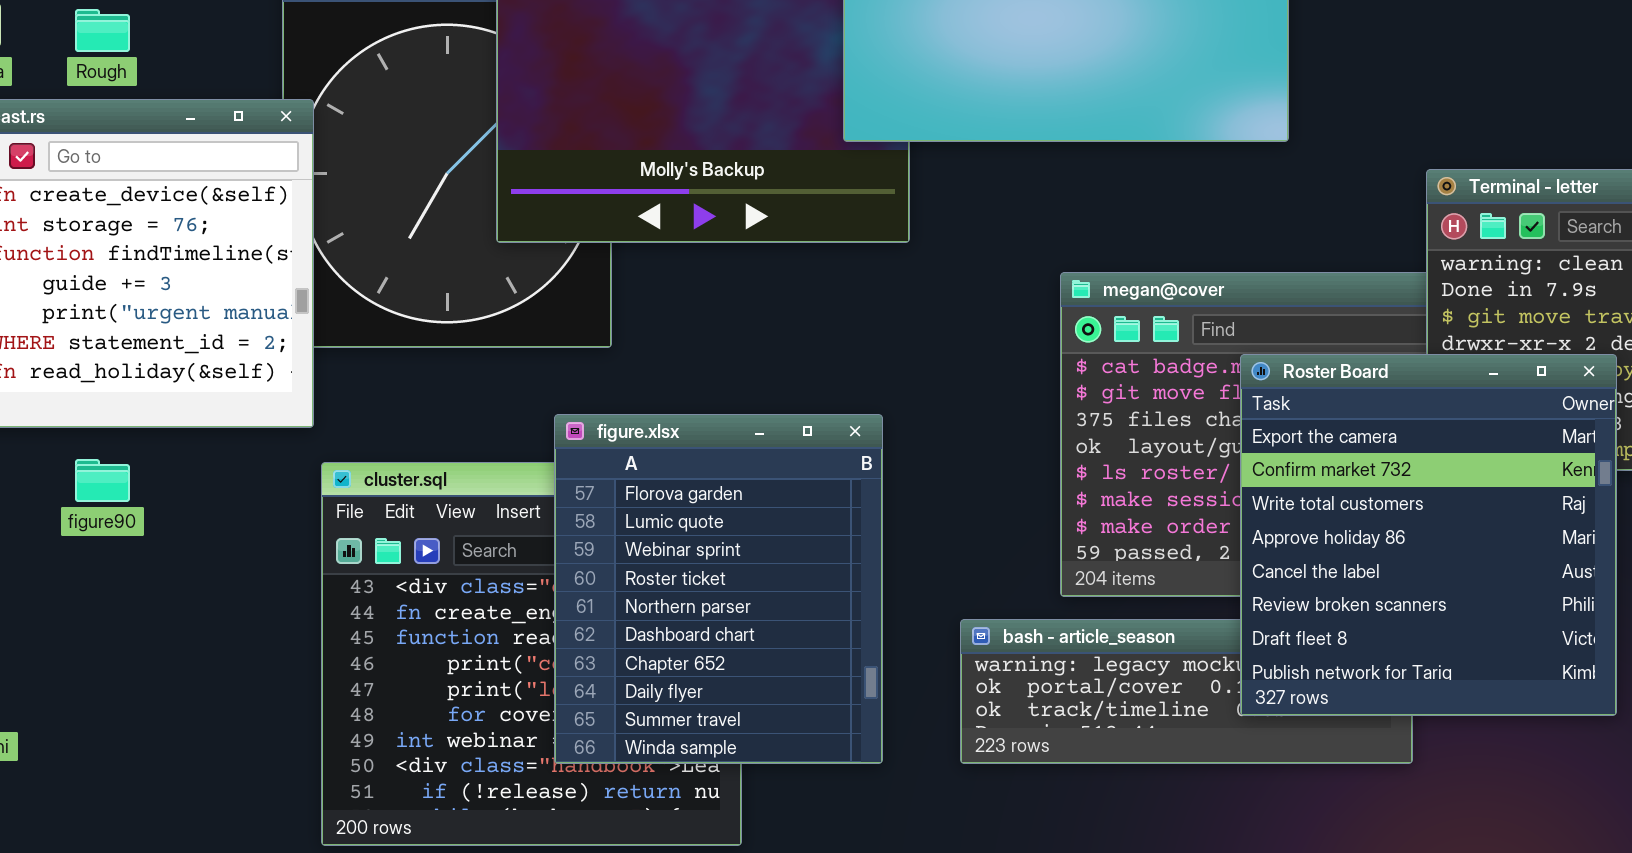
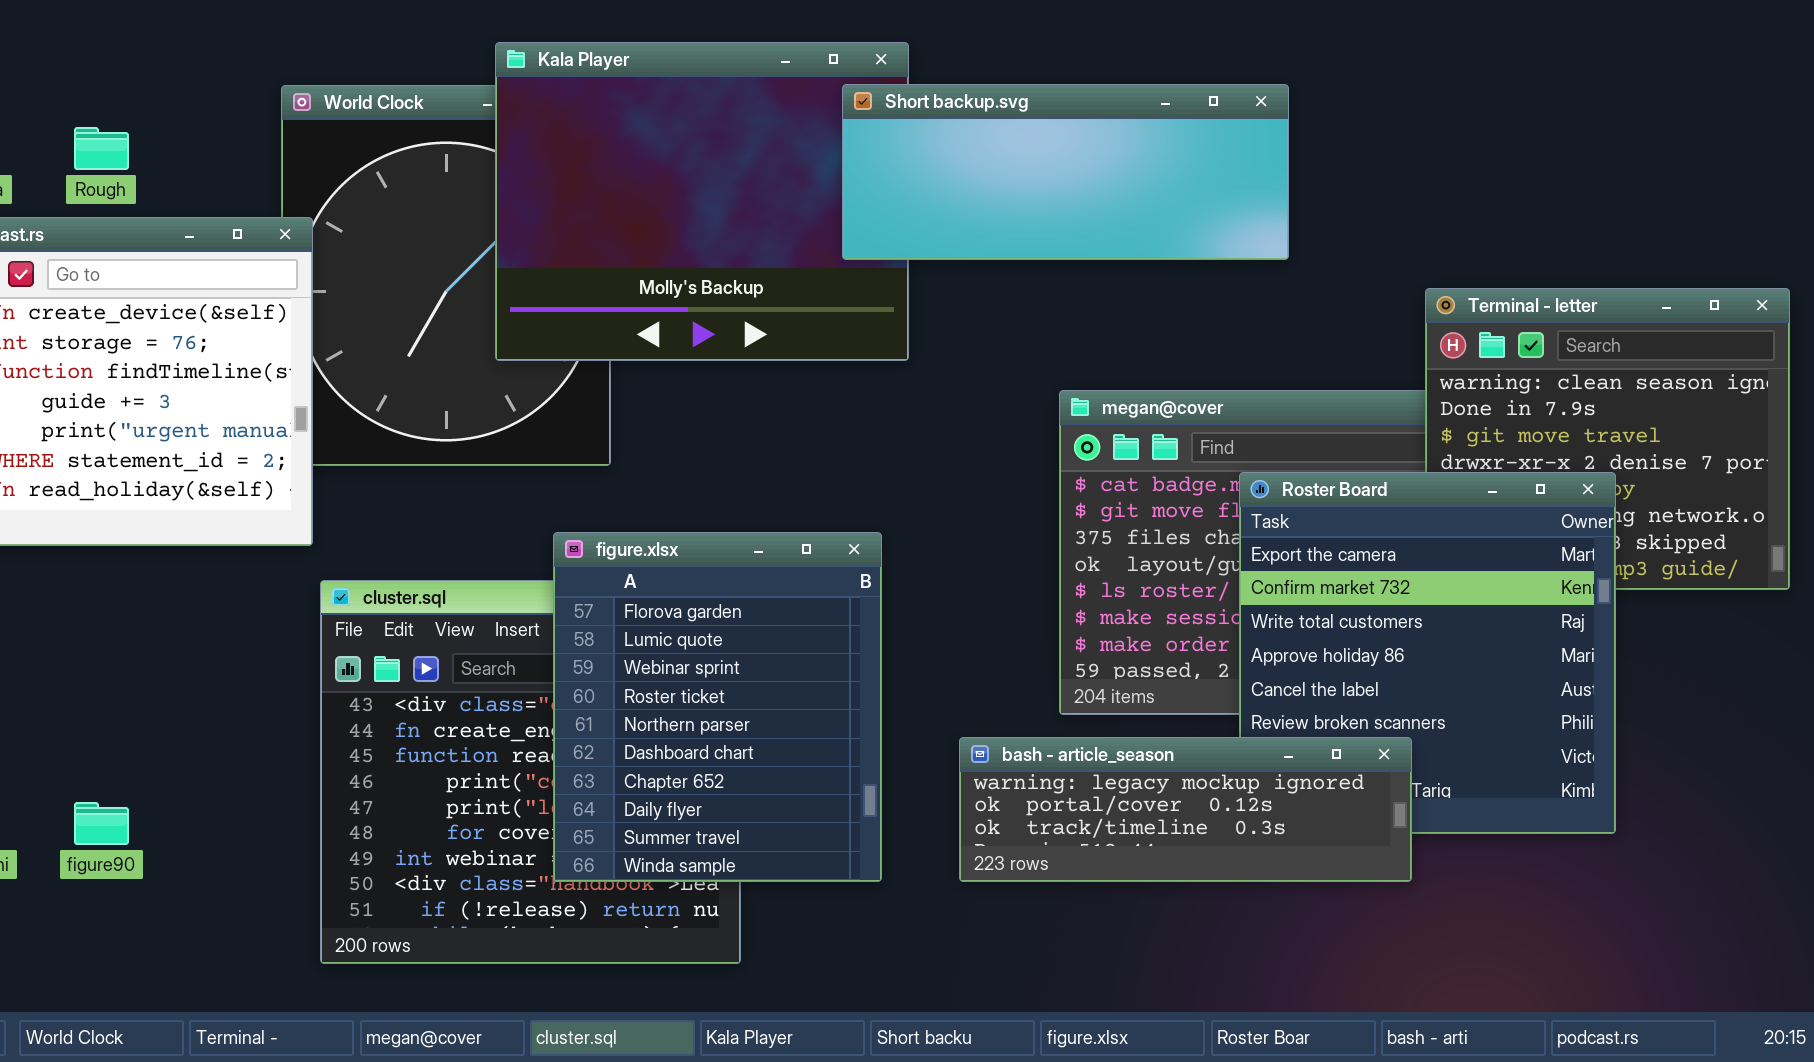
figure90: [75,459,130,502] -> [74,802,129,845], moved
bash - article_season: [960,619,1413,764] -> [959,737,1412,882], raised

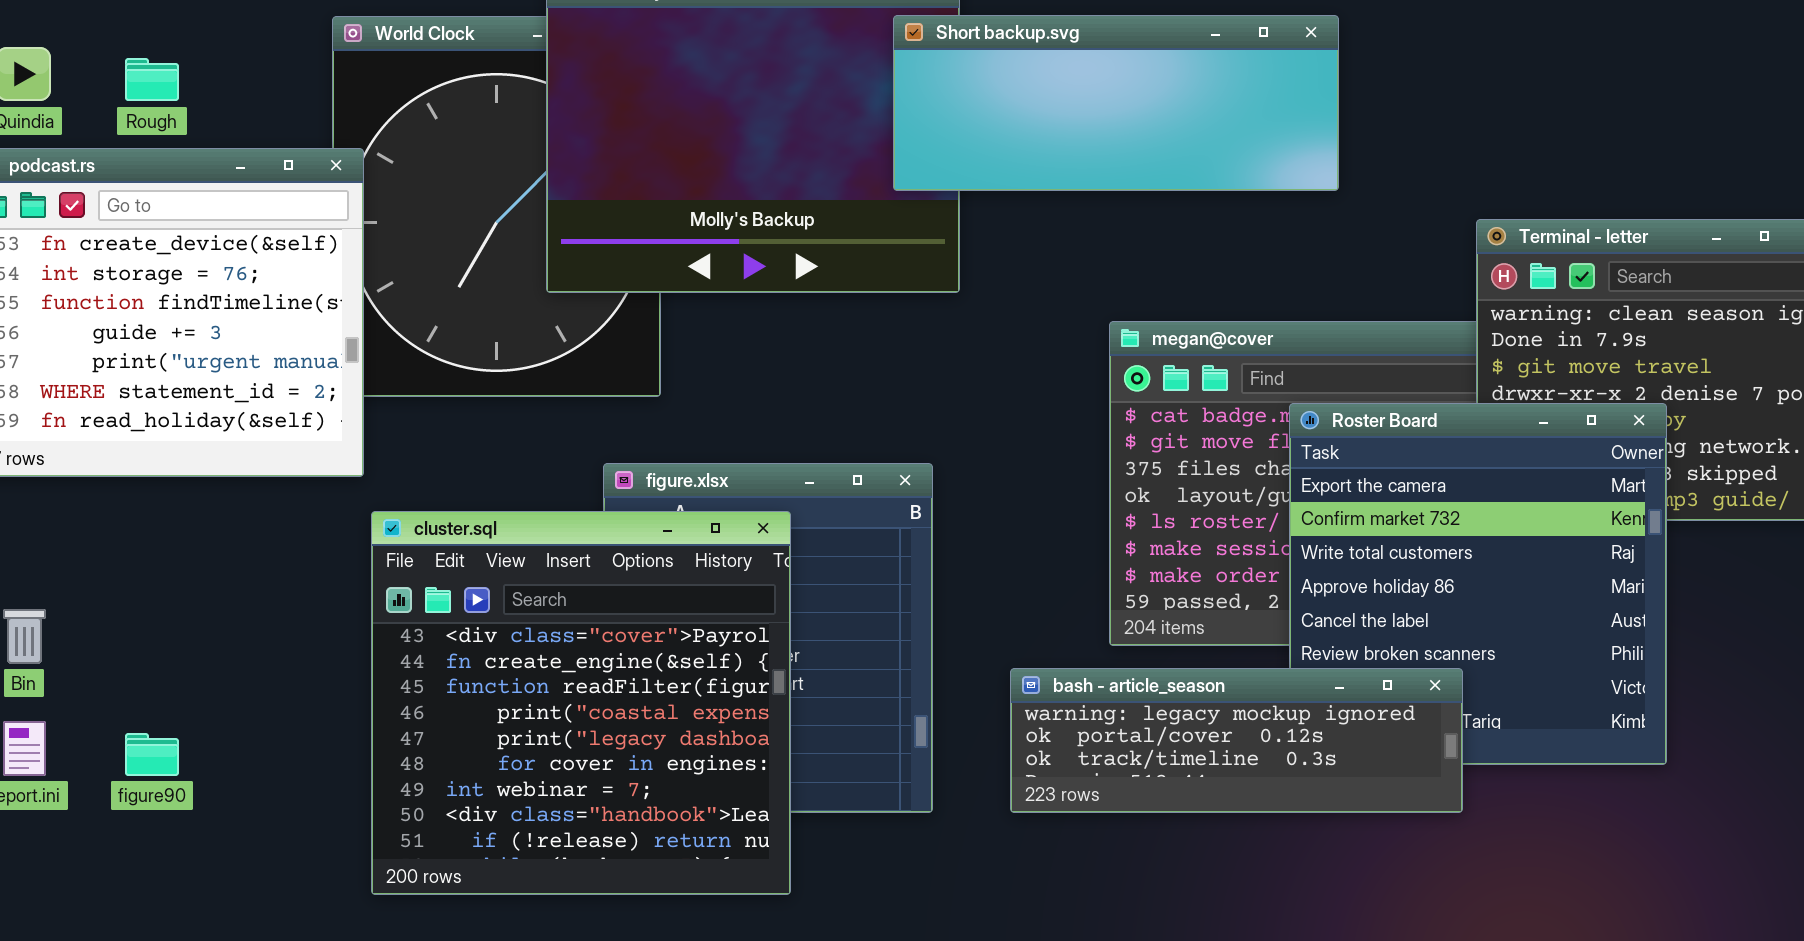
cluster.sql: [320,580,741,964] -> [371,511,791,895], raised

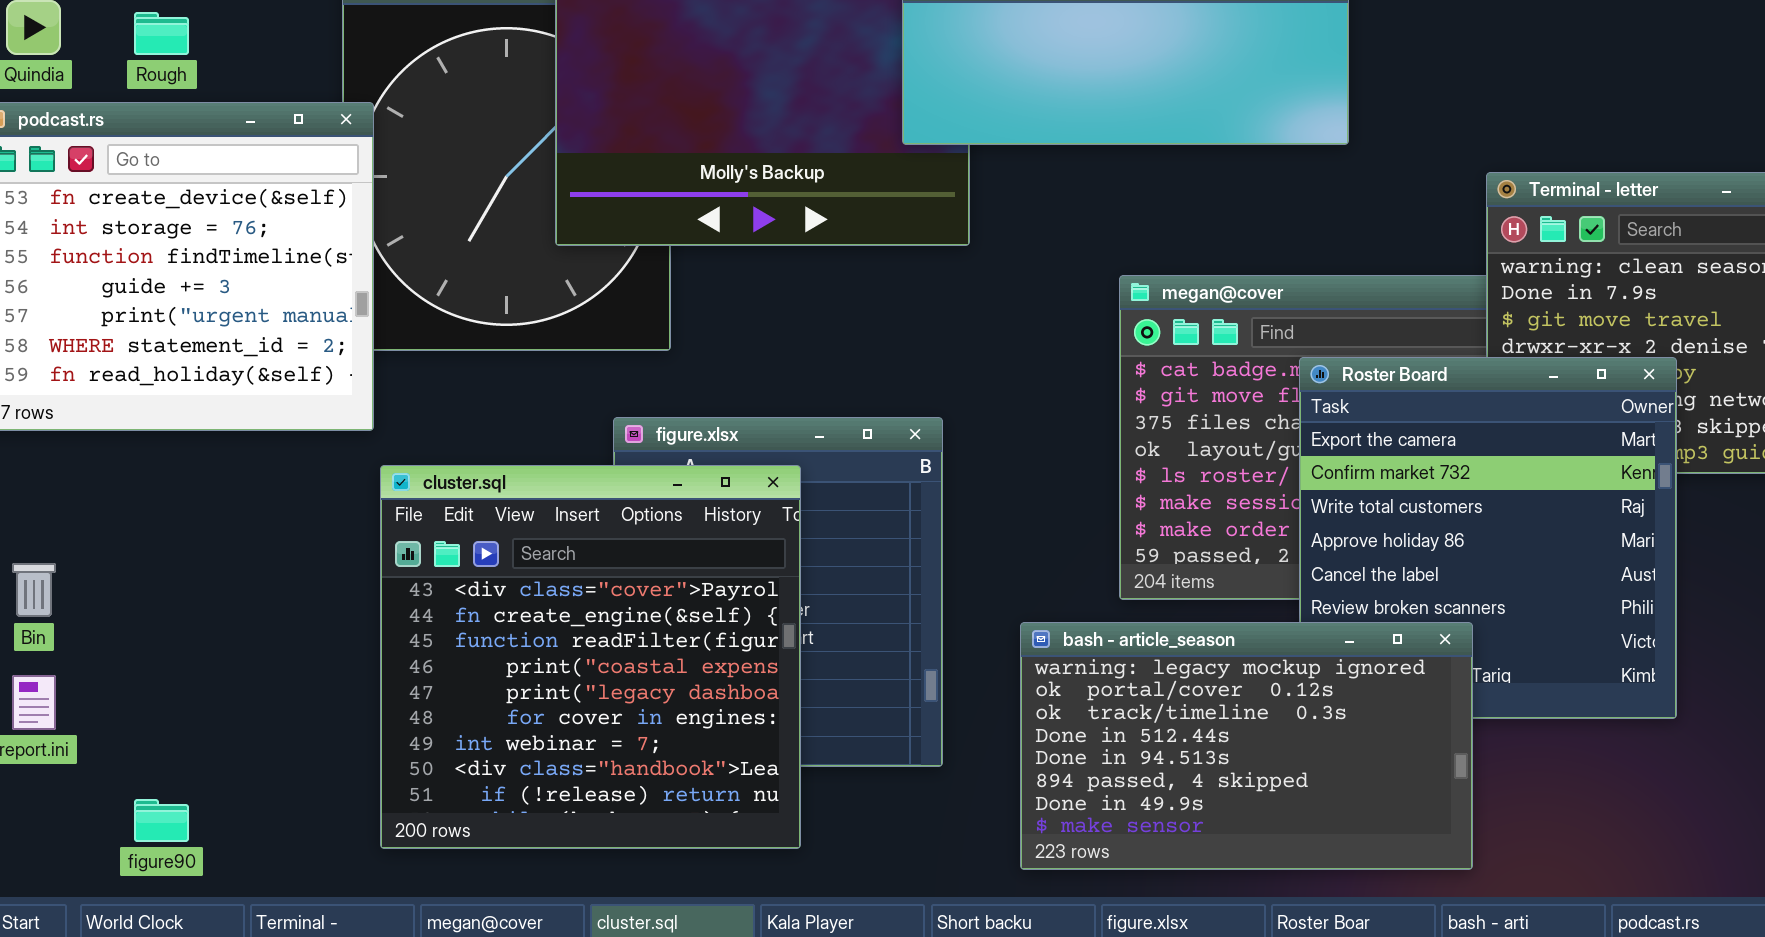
bash - article_season: [1010,668,1463,813] -> [1020,622,1473,870], resized
figure90: [125,733,179,776] -> [134,799,189,842], moved

